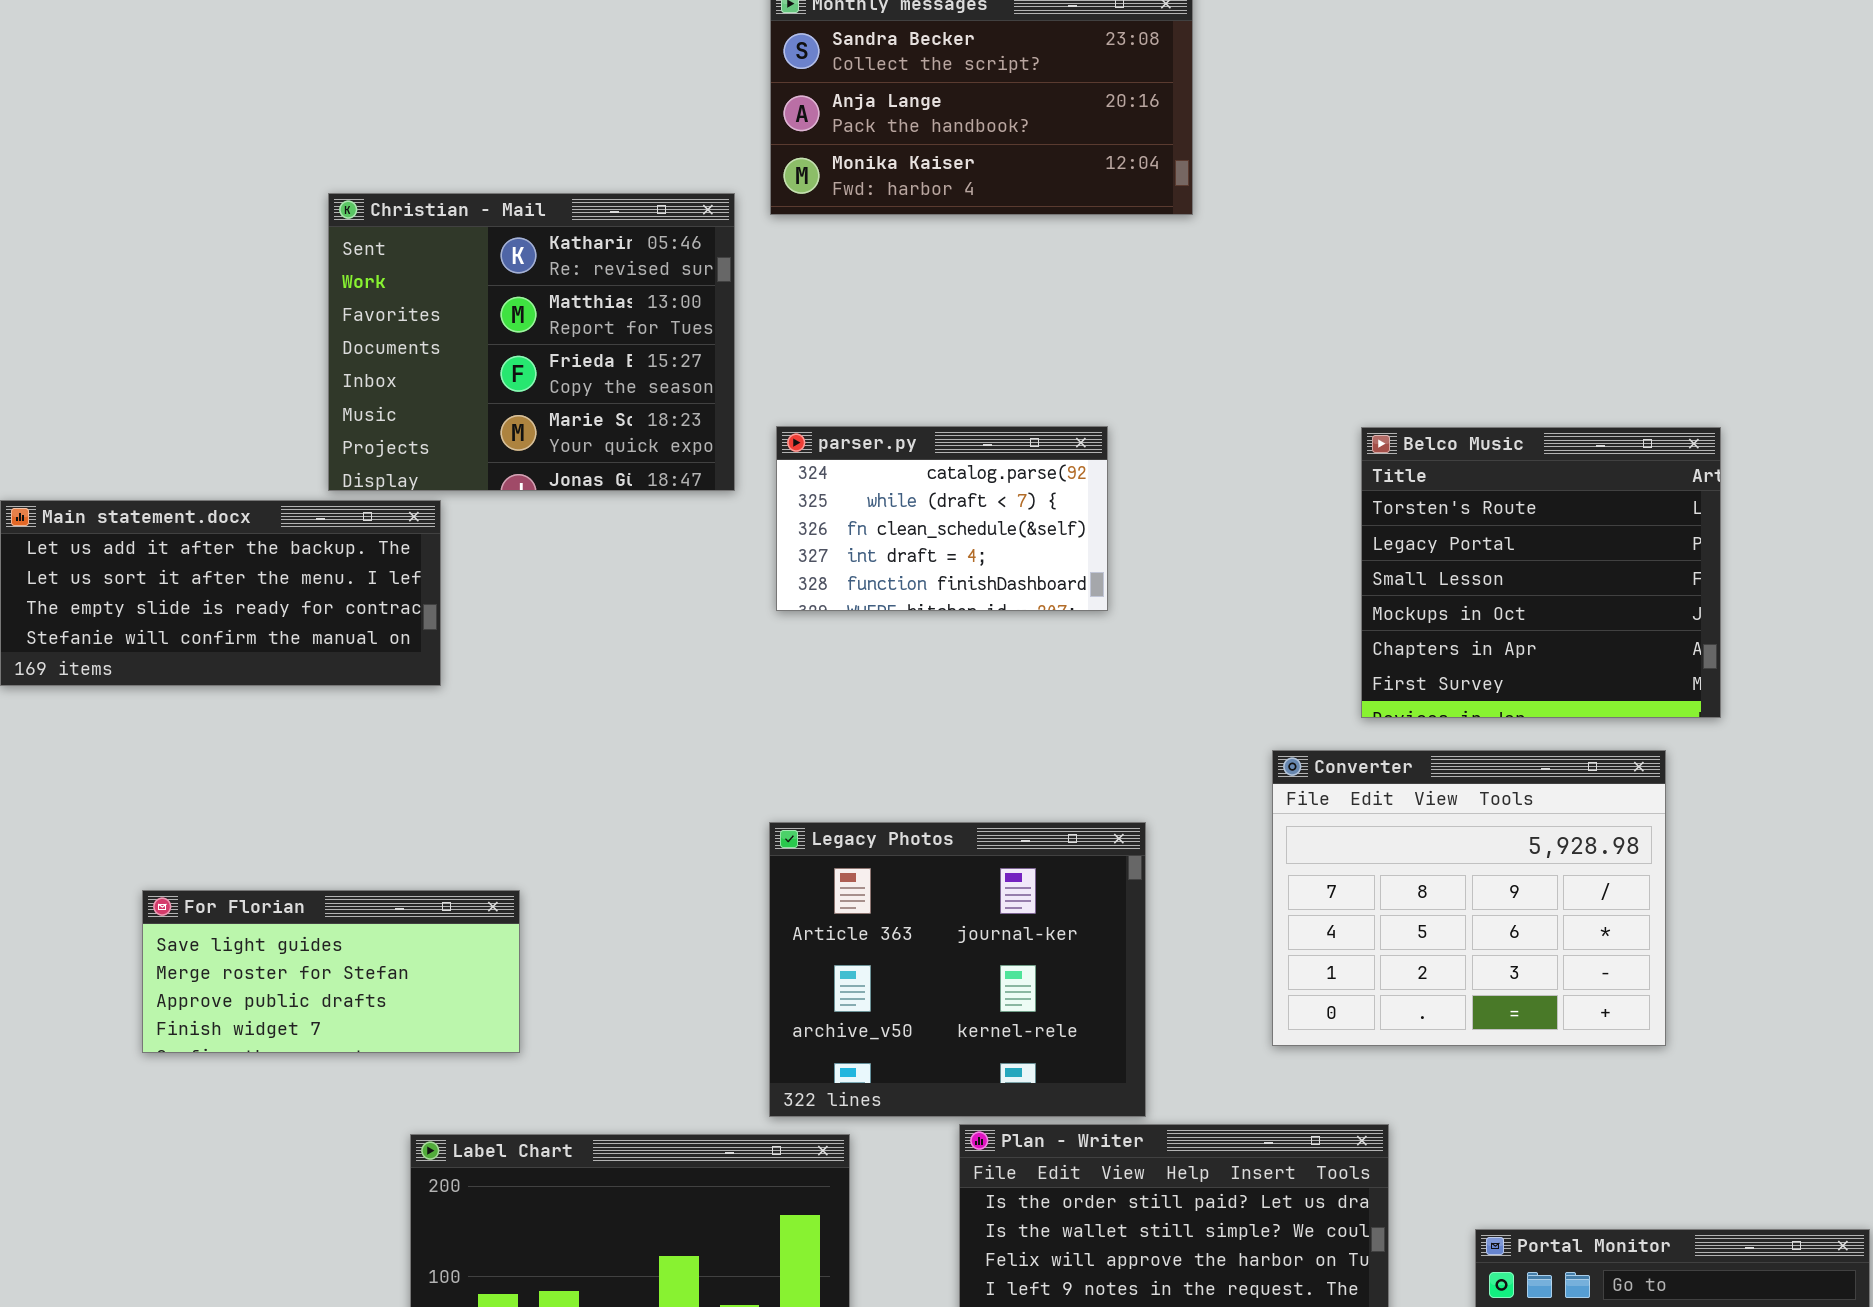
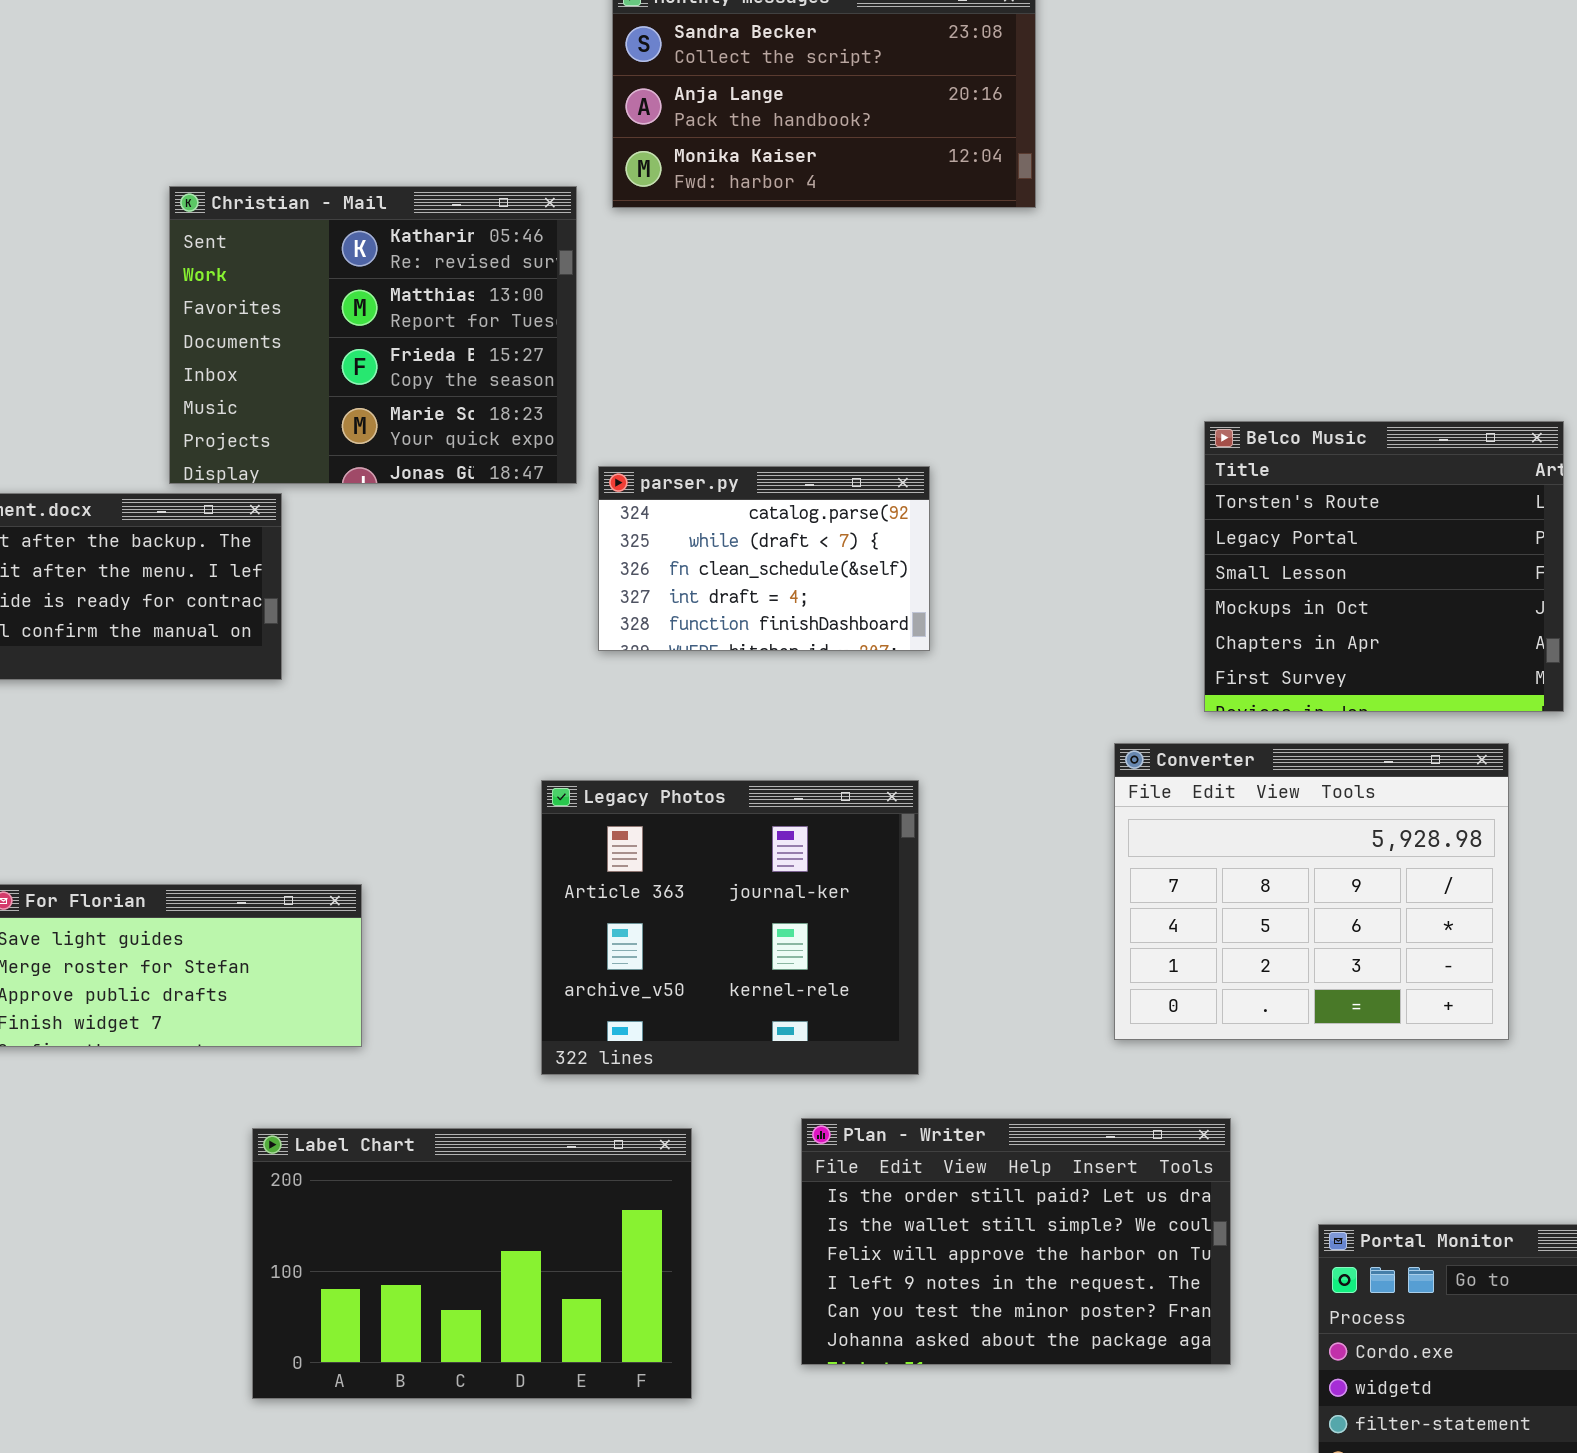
parser.py: [776,426,1108,611] -> [598,466,930,651], moved
Legacy Photos: [769,822,1146,1117] -> [541,780,919,1075], moved

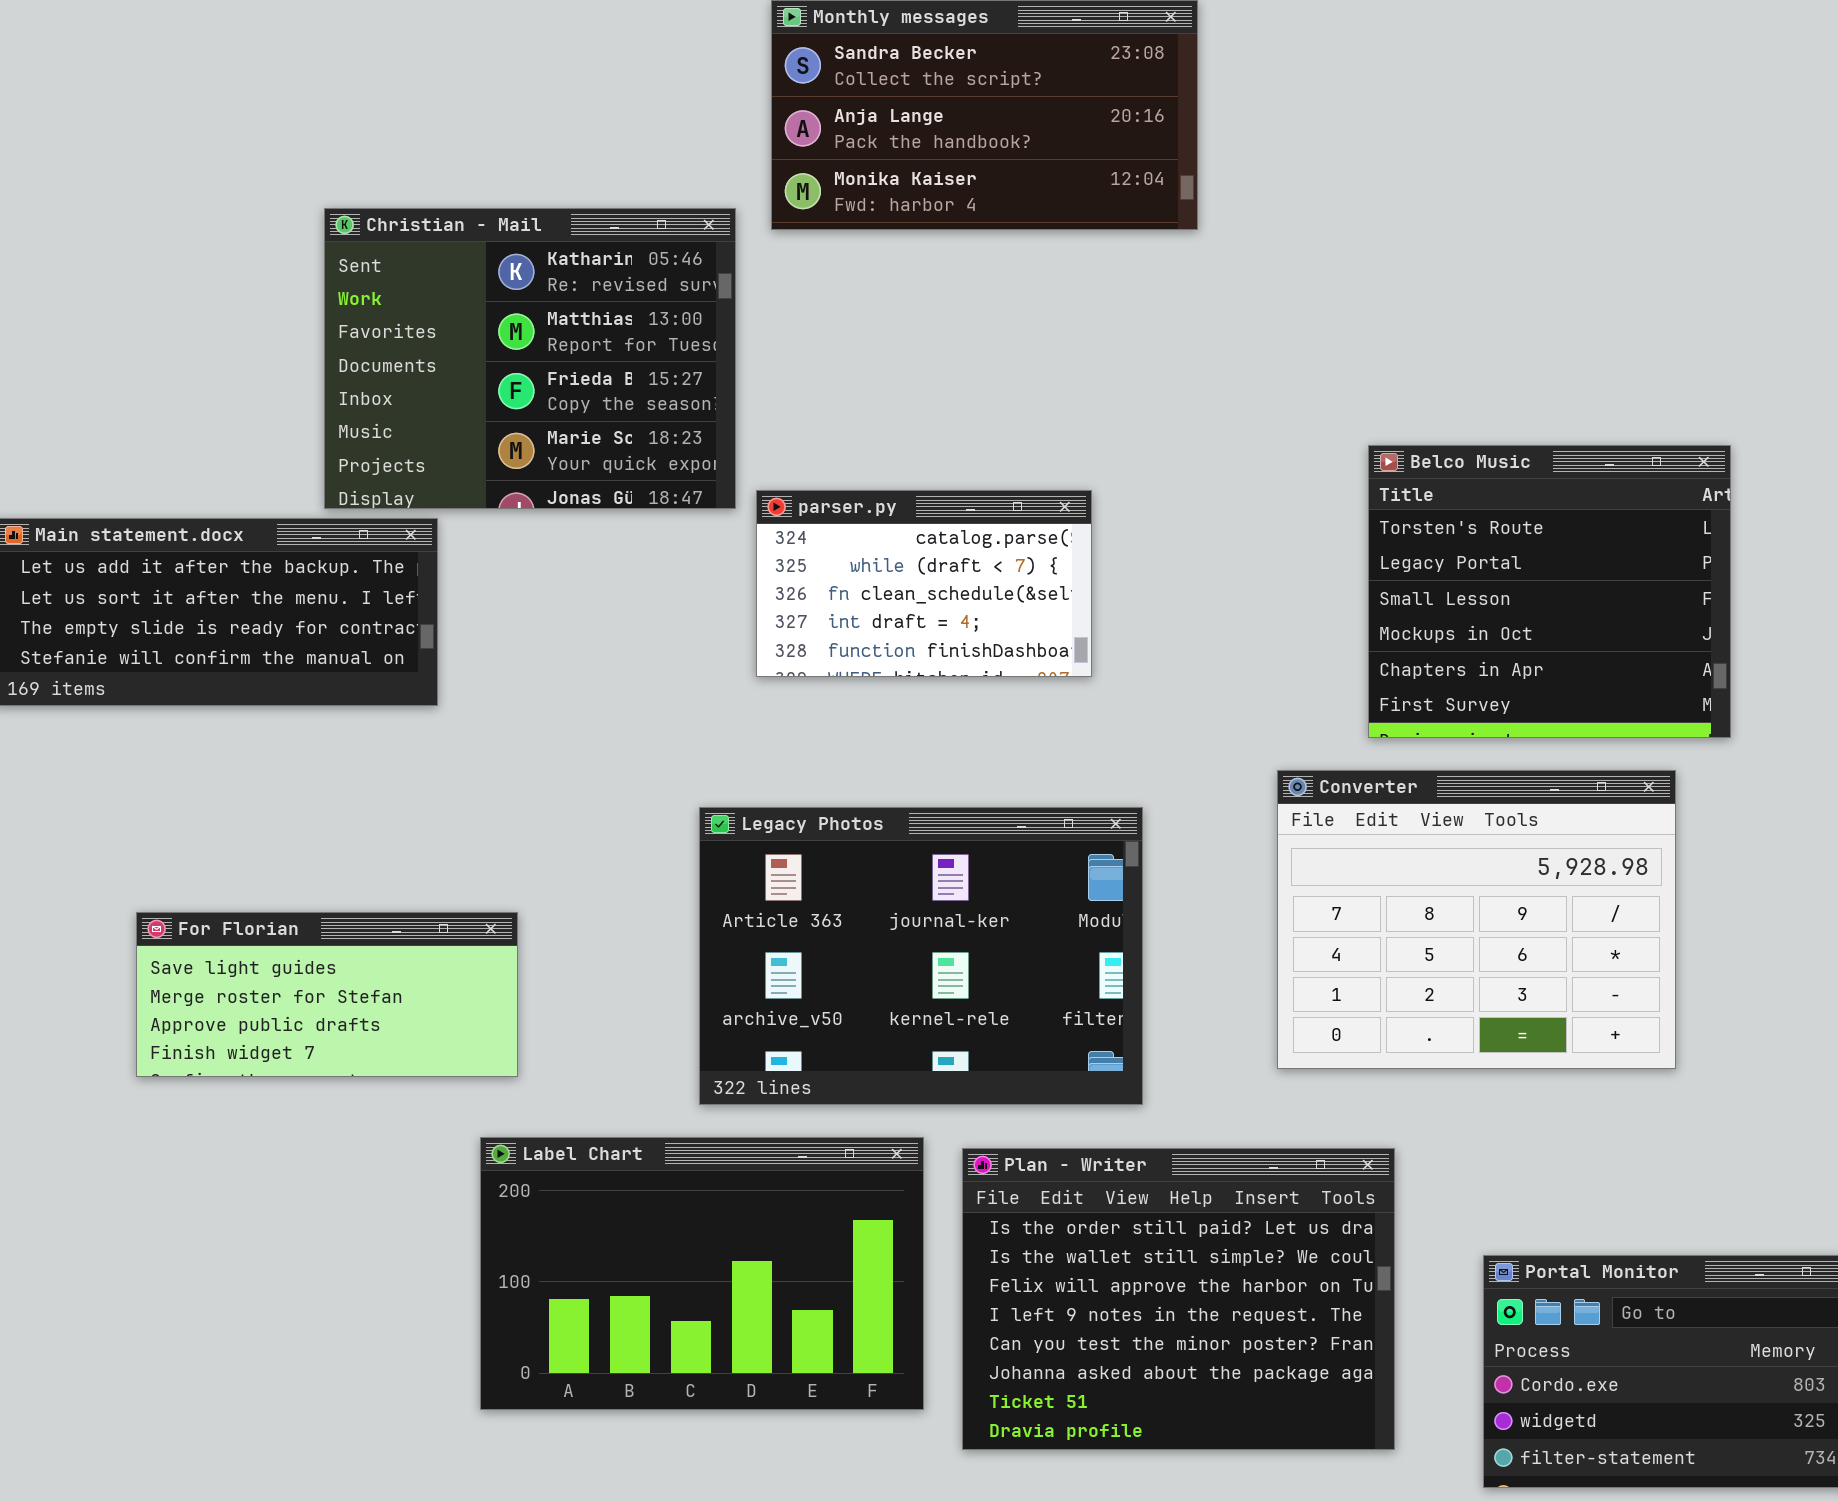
Legacy Photos: [541,780,919,1075] -> [699,807,1143,1105], resized
Plan - Writer: [801,1118,1231,1365] -> [962,1148,1395,1450], resized
Label Chart: [252,1128,692,1399] -> [480,1137,924,1410], moved

